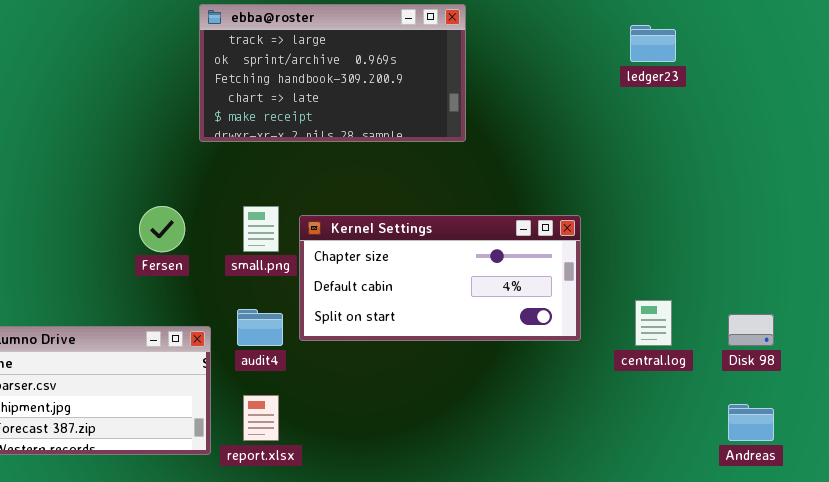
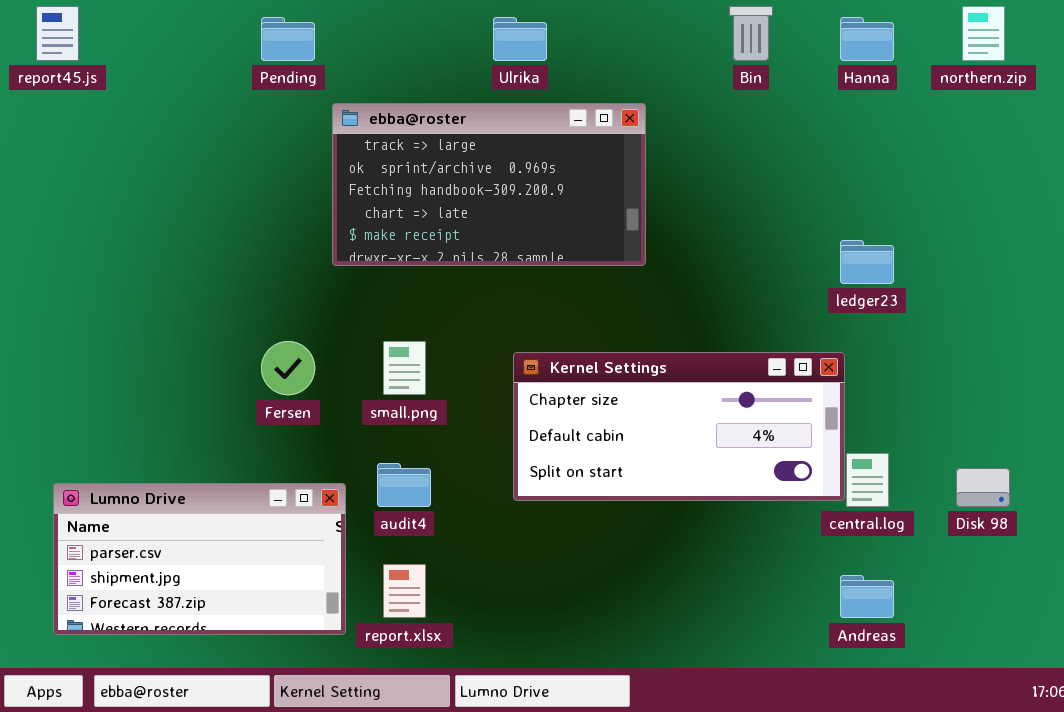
ledger23: [630,25,676,62] -> [840,240,894,284], moved
Kernel Settings: [299,215,581,341] -> [513,352,845,501], moved
Andreas: [728,404,774,441] -> [840,575,894,618], moved

